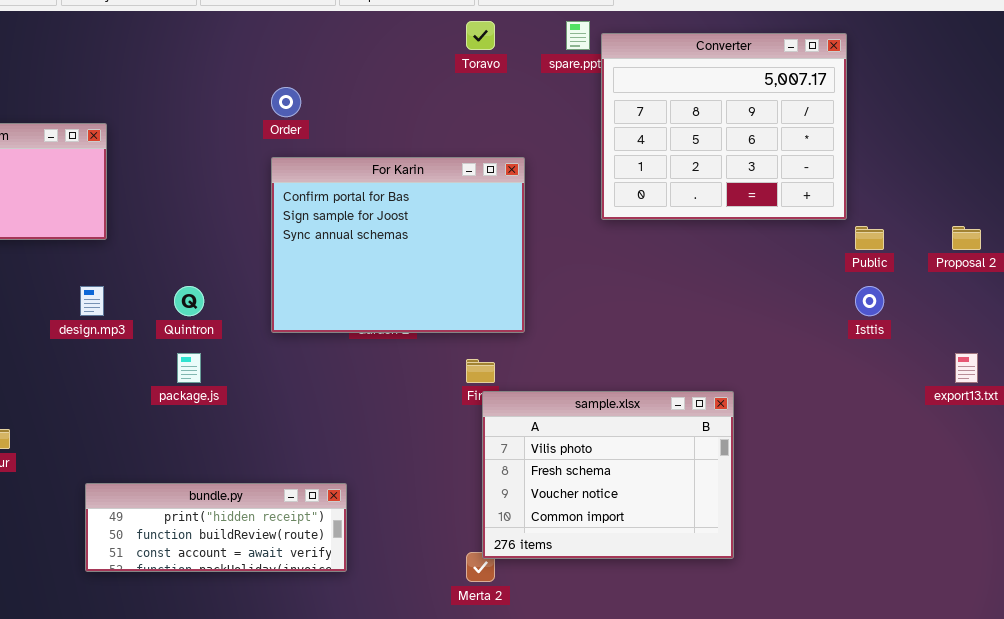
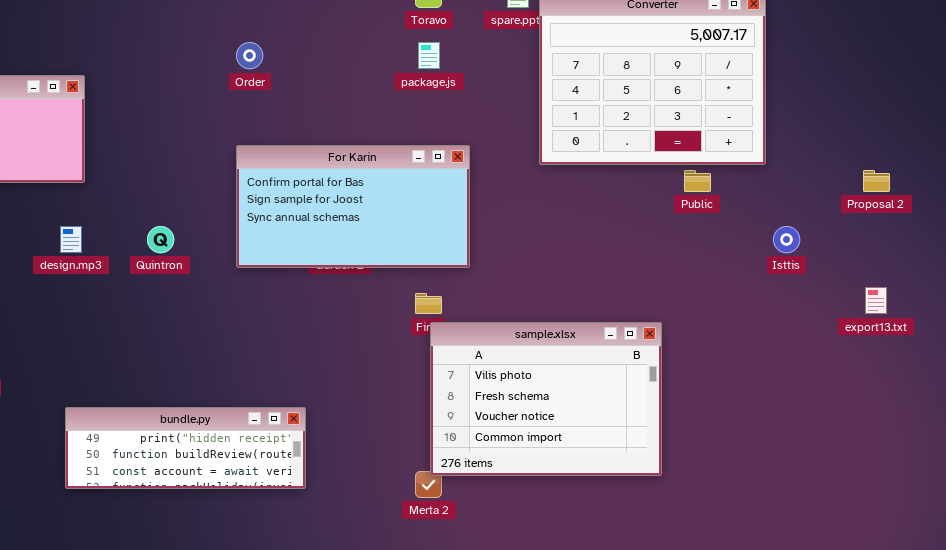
For Karin: [271,157,525,333] -> [236,145,470,268], resized
Public: [855,226,884,250] -> [684,170,711,192], moved
package.js: [177,353,201,383] -> [418,42,440,69], moved

